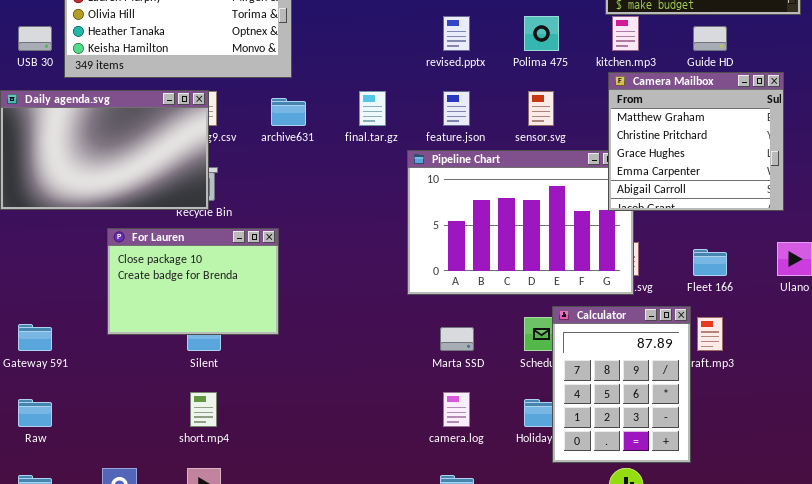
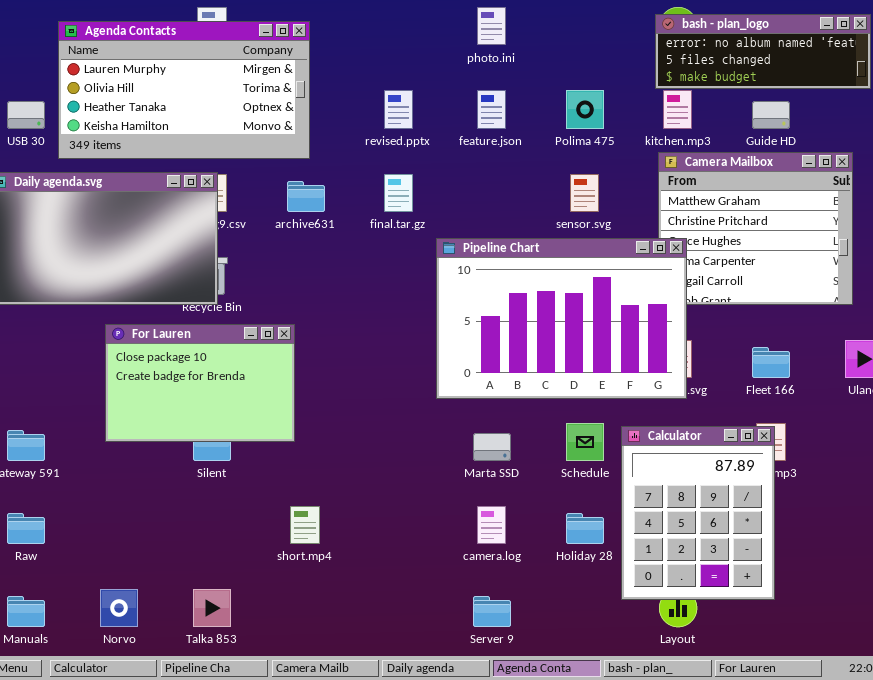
revised.pptx: [443,16,470,51] -> [384,90,413,129], moved
feature.json: [443,91,470,126] -> [477,90,506,129], moved
Pipeline Chart: [407,150,634,295] -> [436,238,687,399], raised
Calculator: [552,306,691,463] -> [621,426,775,600], moved
short.mp4: [190,392,217,427] -> [290,506,320,544], moved

